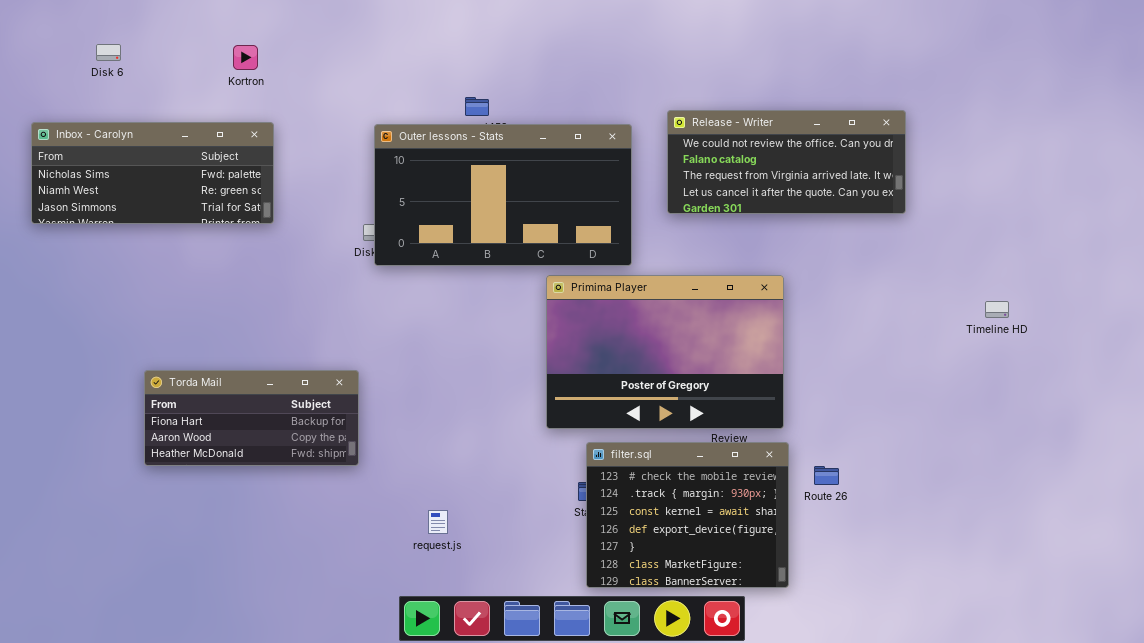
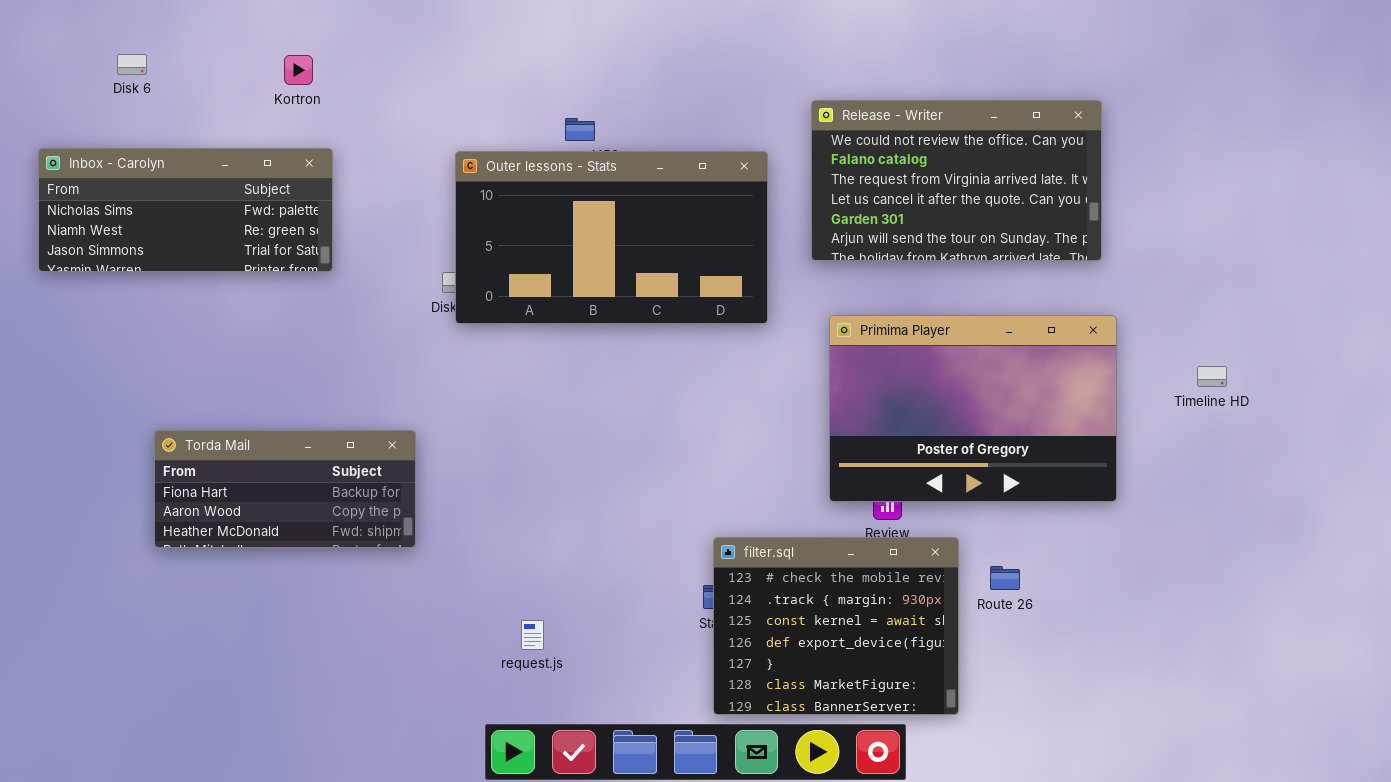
Release - Writer: [667,110,906,214] -> [811,100,1102,261], resized
Primima Player: [546,275,784,429] -> [829,315,1117,502], moved
Torda Mail: [144,370,359,466] -> [154,430,416,548], moved

